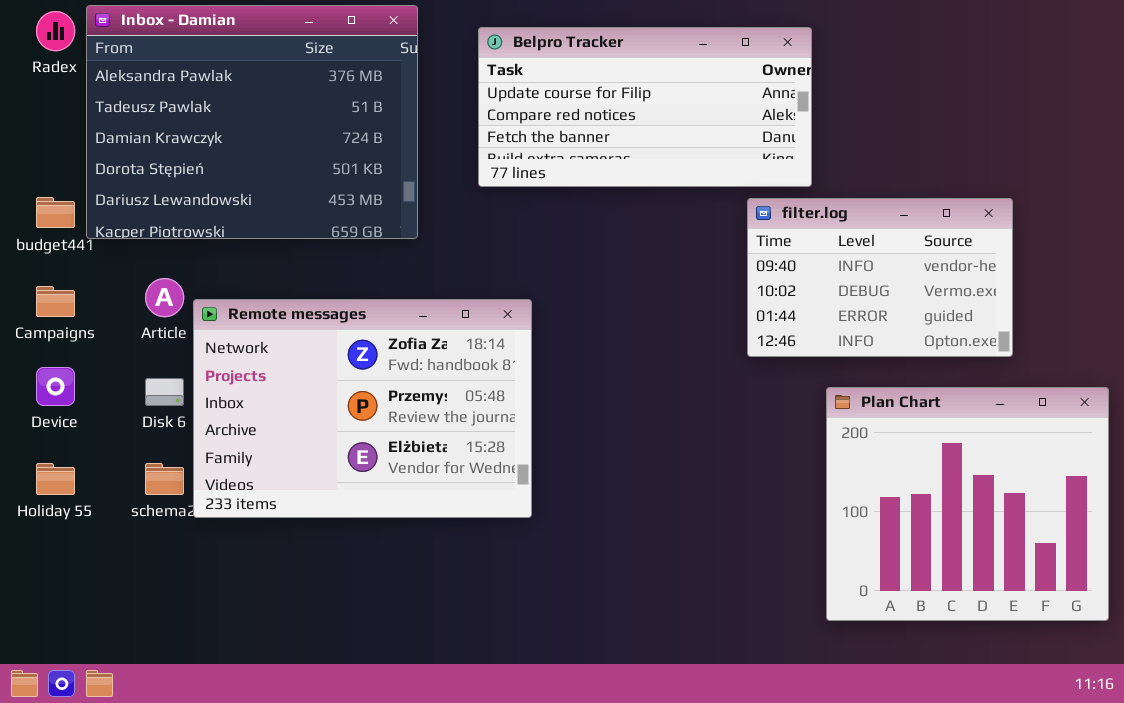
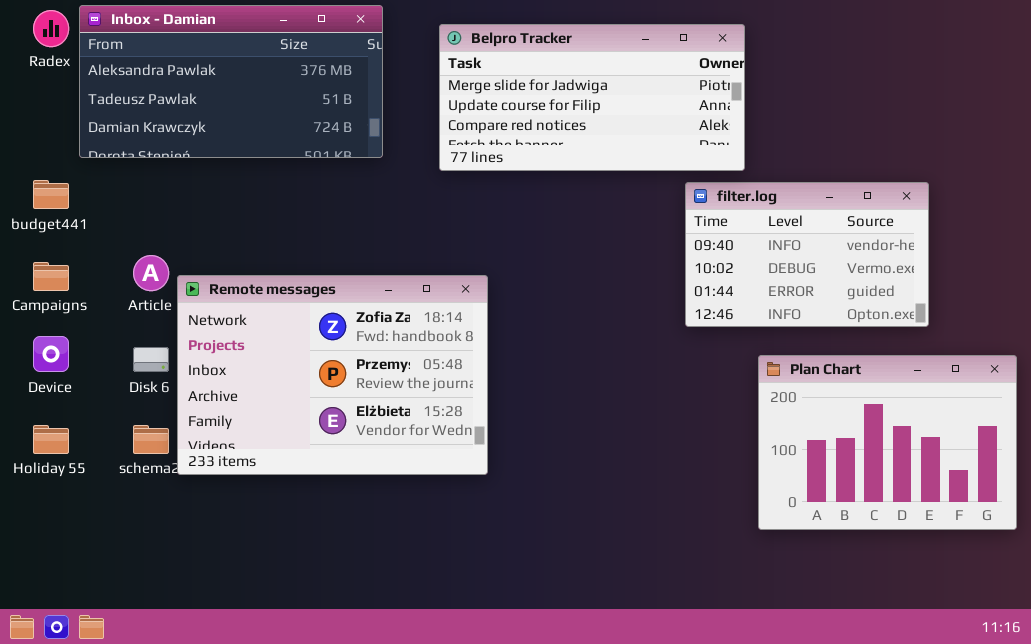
Inbox - Damian: [86,5,418,239] -> [79,5,383,158], resized
Belpro Tracker: [478,27,812,187] -> [439,24,745,171], scrolled up 1 row
Plan Chart: [826,387,1109,621] -> [758,355,1017,530], resized

